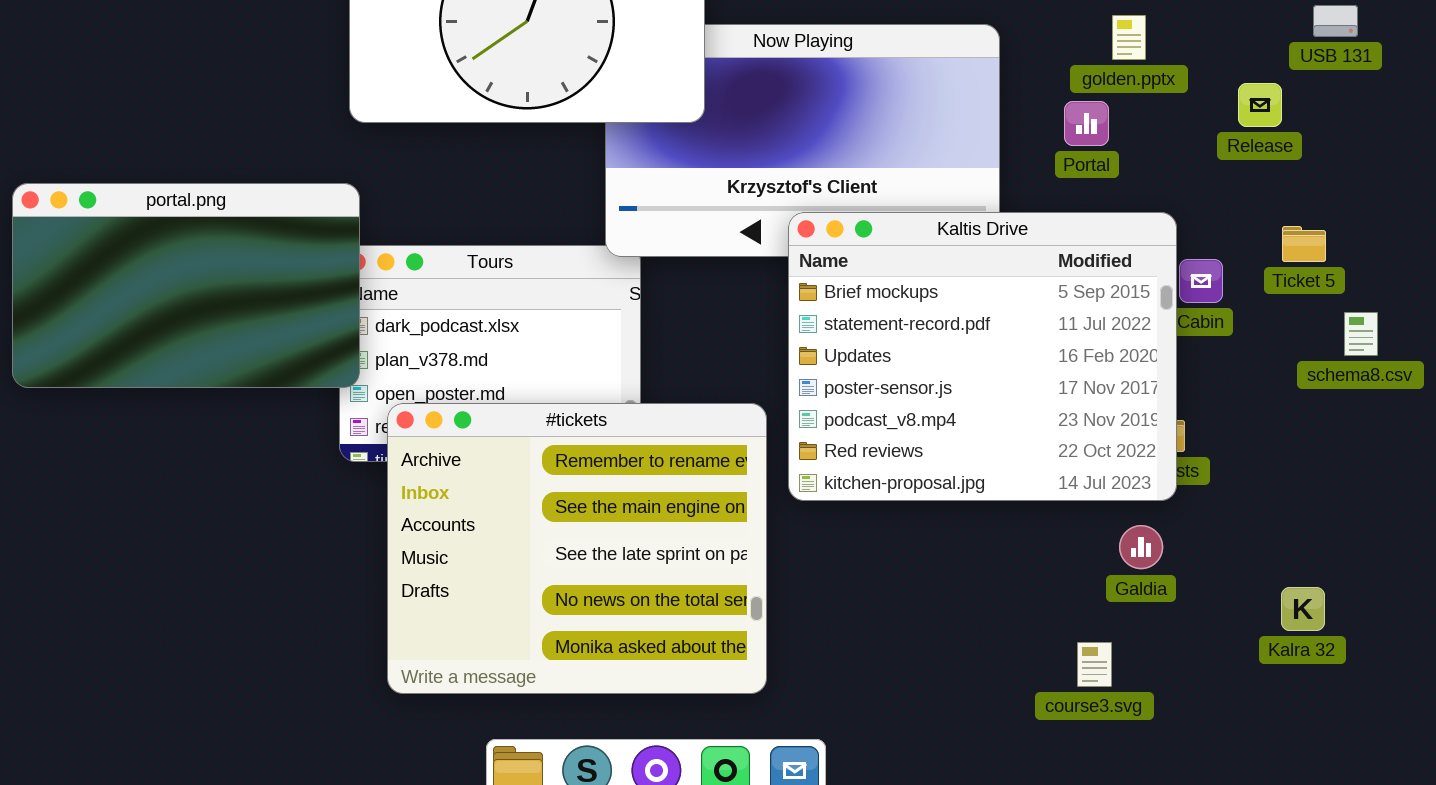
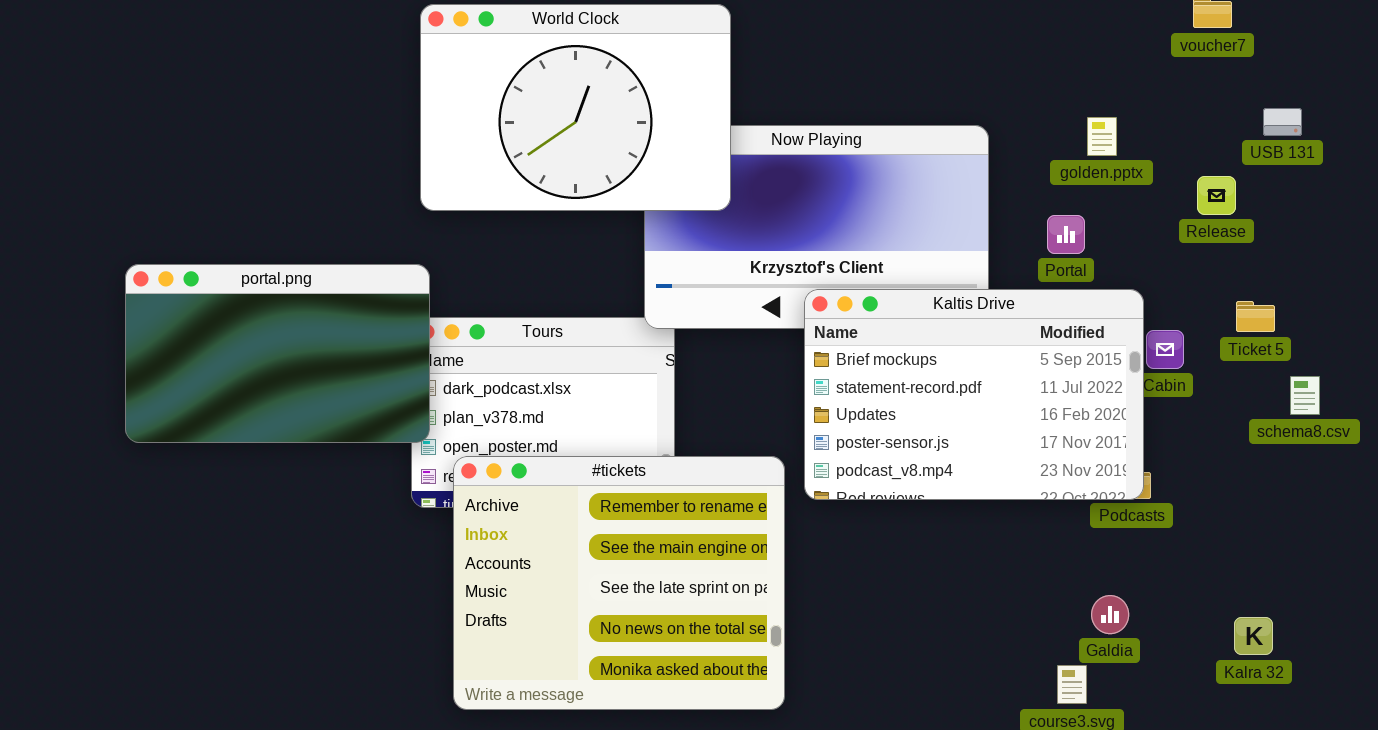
Portal: [1064,101,1109,146] -> [1047,215,1085,254], moved
Kaltis Drive: [788,212,1177,501] -> [804,289,1144,500], resized
Galdia: [1119,525,1163,569] -> [1091,595,1129,634], moved

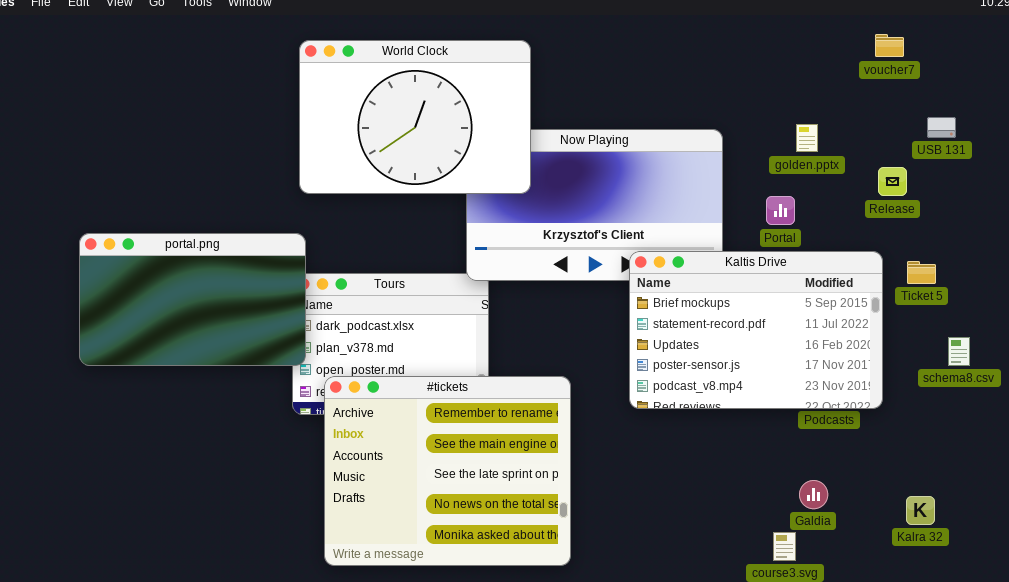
Kaltis Drive: [804,289,1144,500] -> [629,251,883,409], moved
schema8.csv: [1290,376,1320,415] -> [948,337,970,366], moved

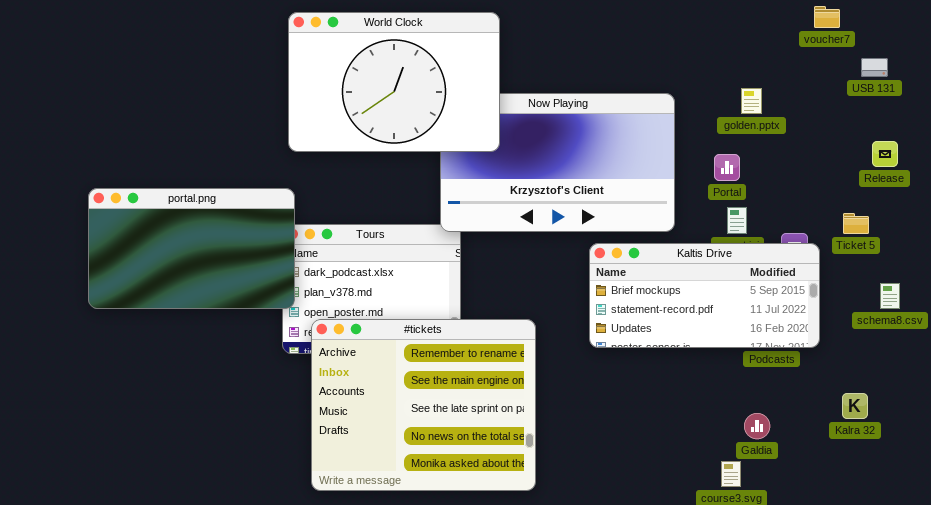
USB 131: [927,117,956,138] -> [861,58,888,77], moved
Release: [878,167,907,196] -> [872,141,898,167], moved
Kaltis Drive: [629,251,883,409] -> [589,243,820,348], resized
Kalra 32: [906,496,935,525] -> [842,393,868,419], moved

